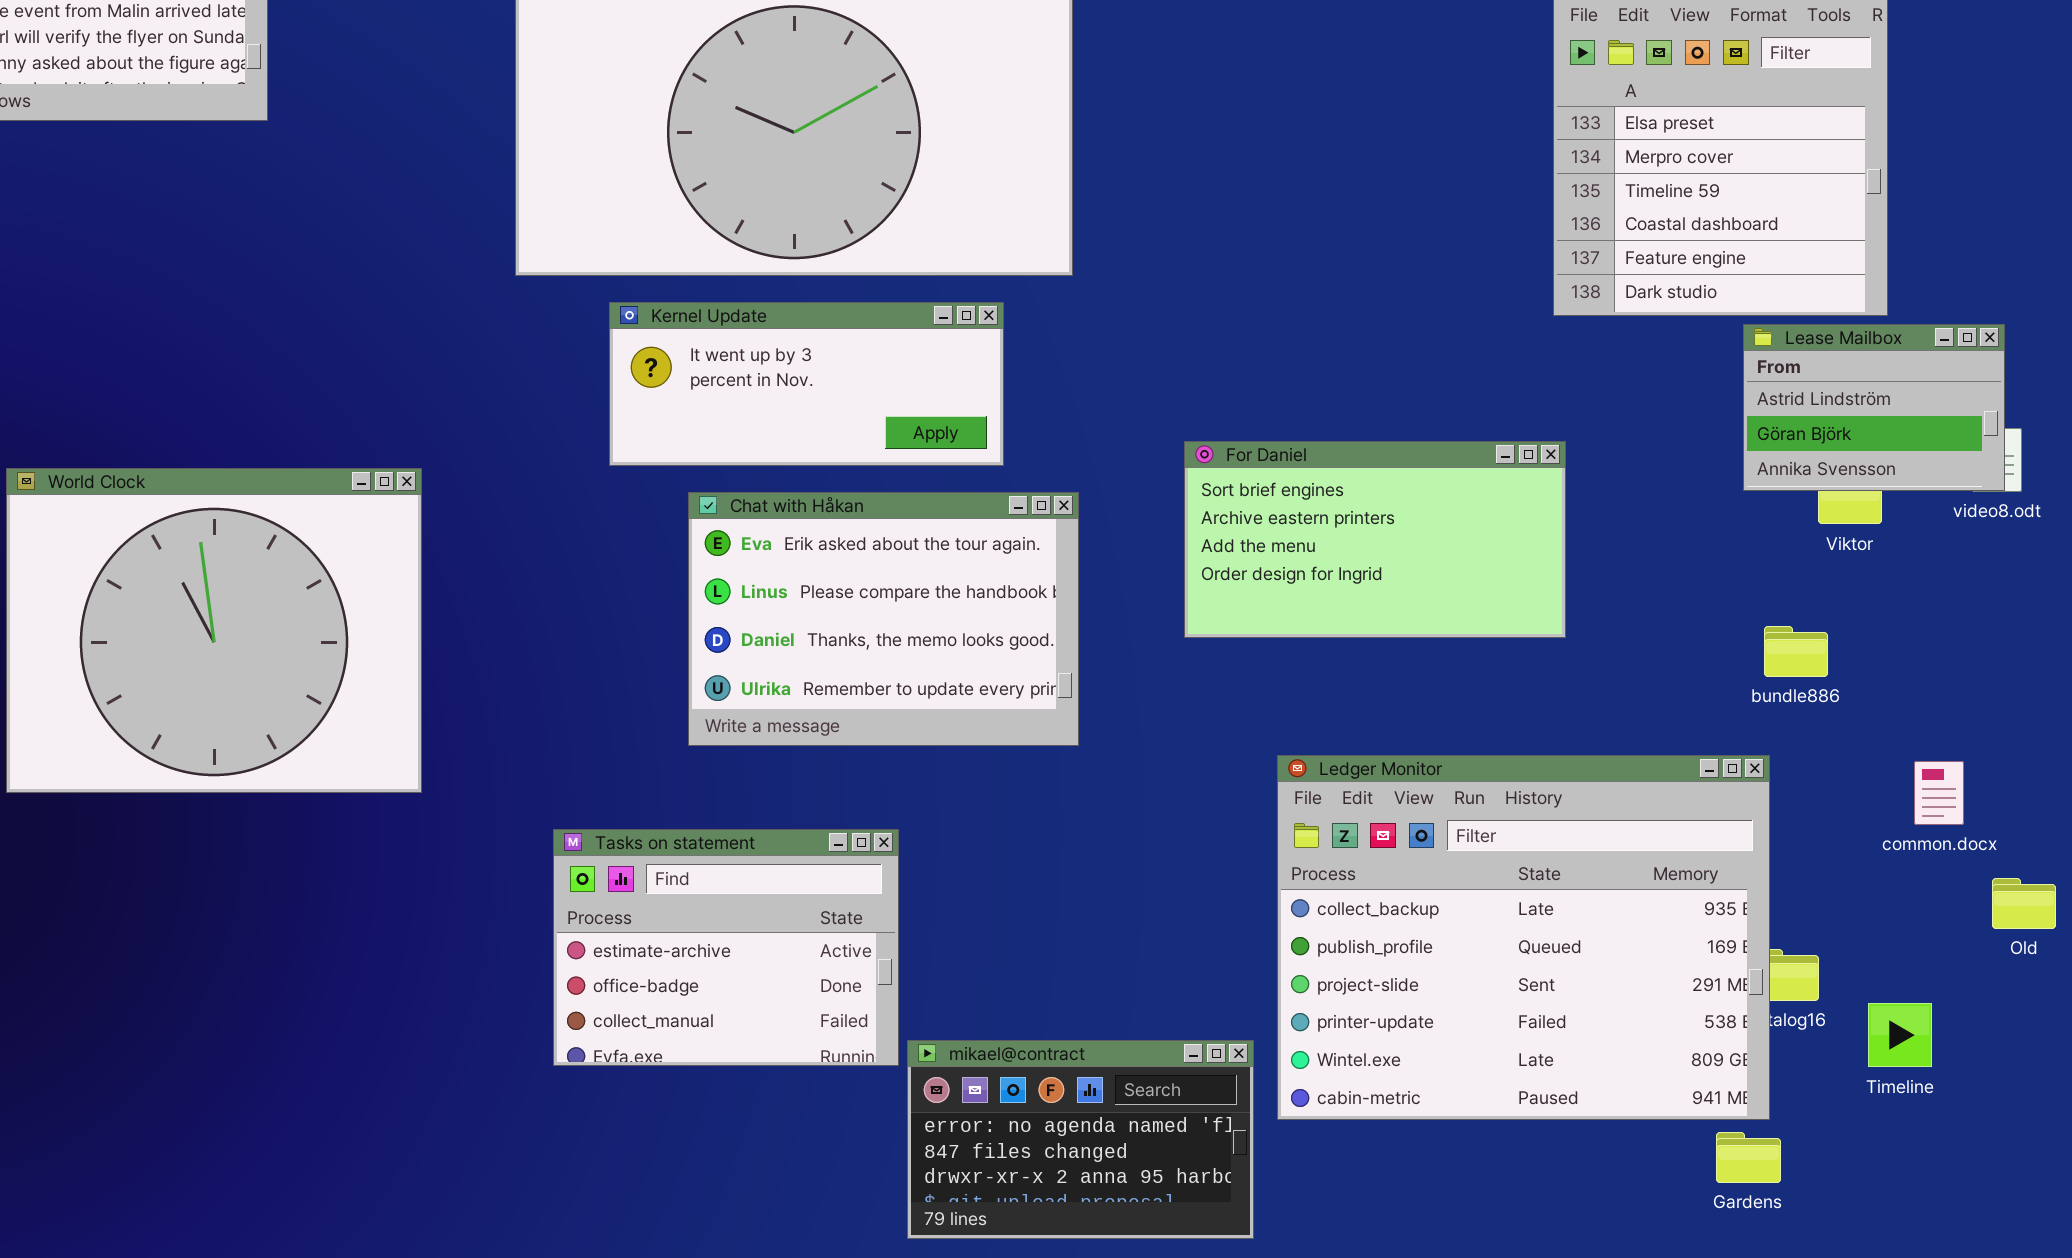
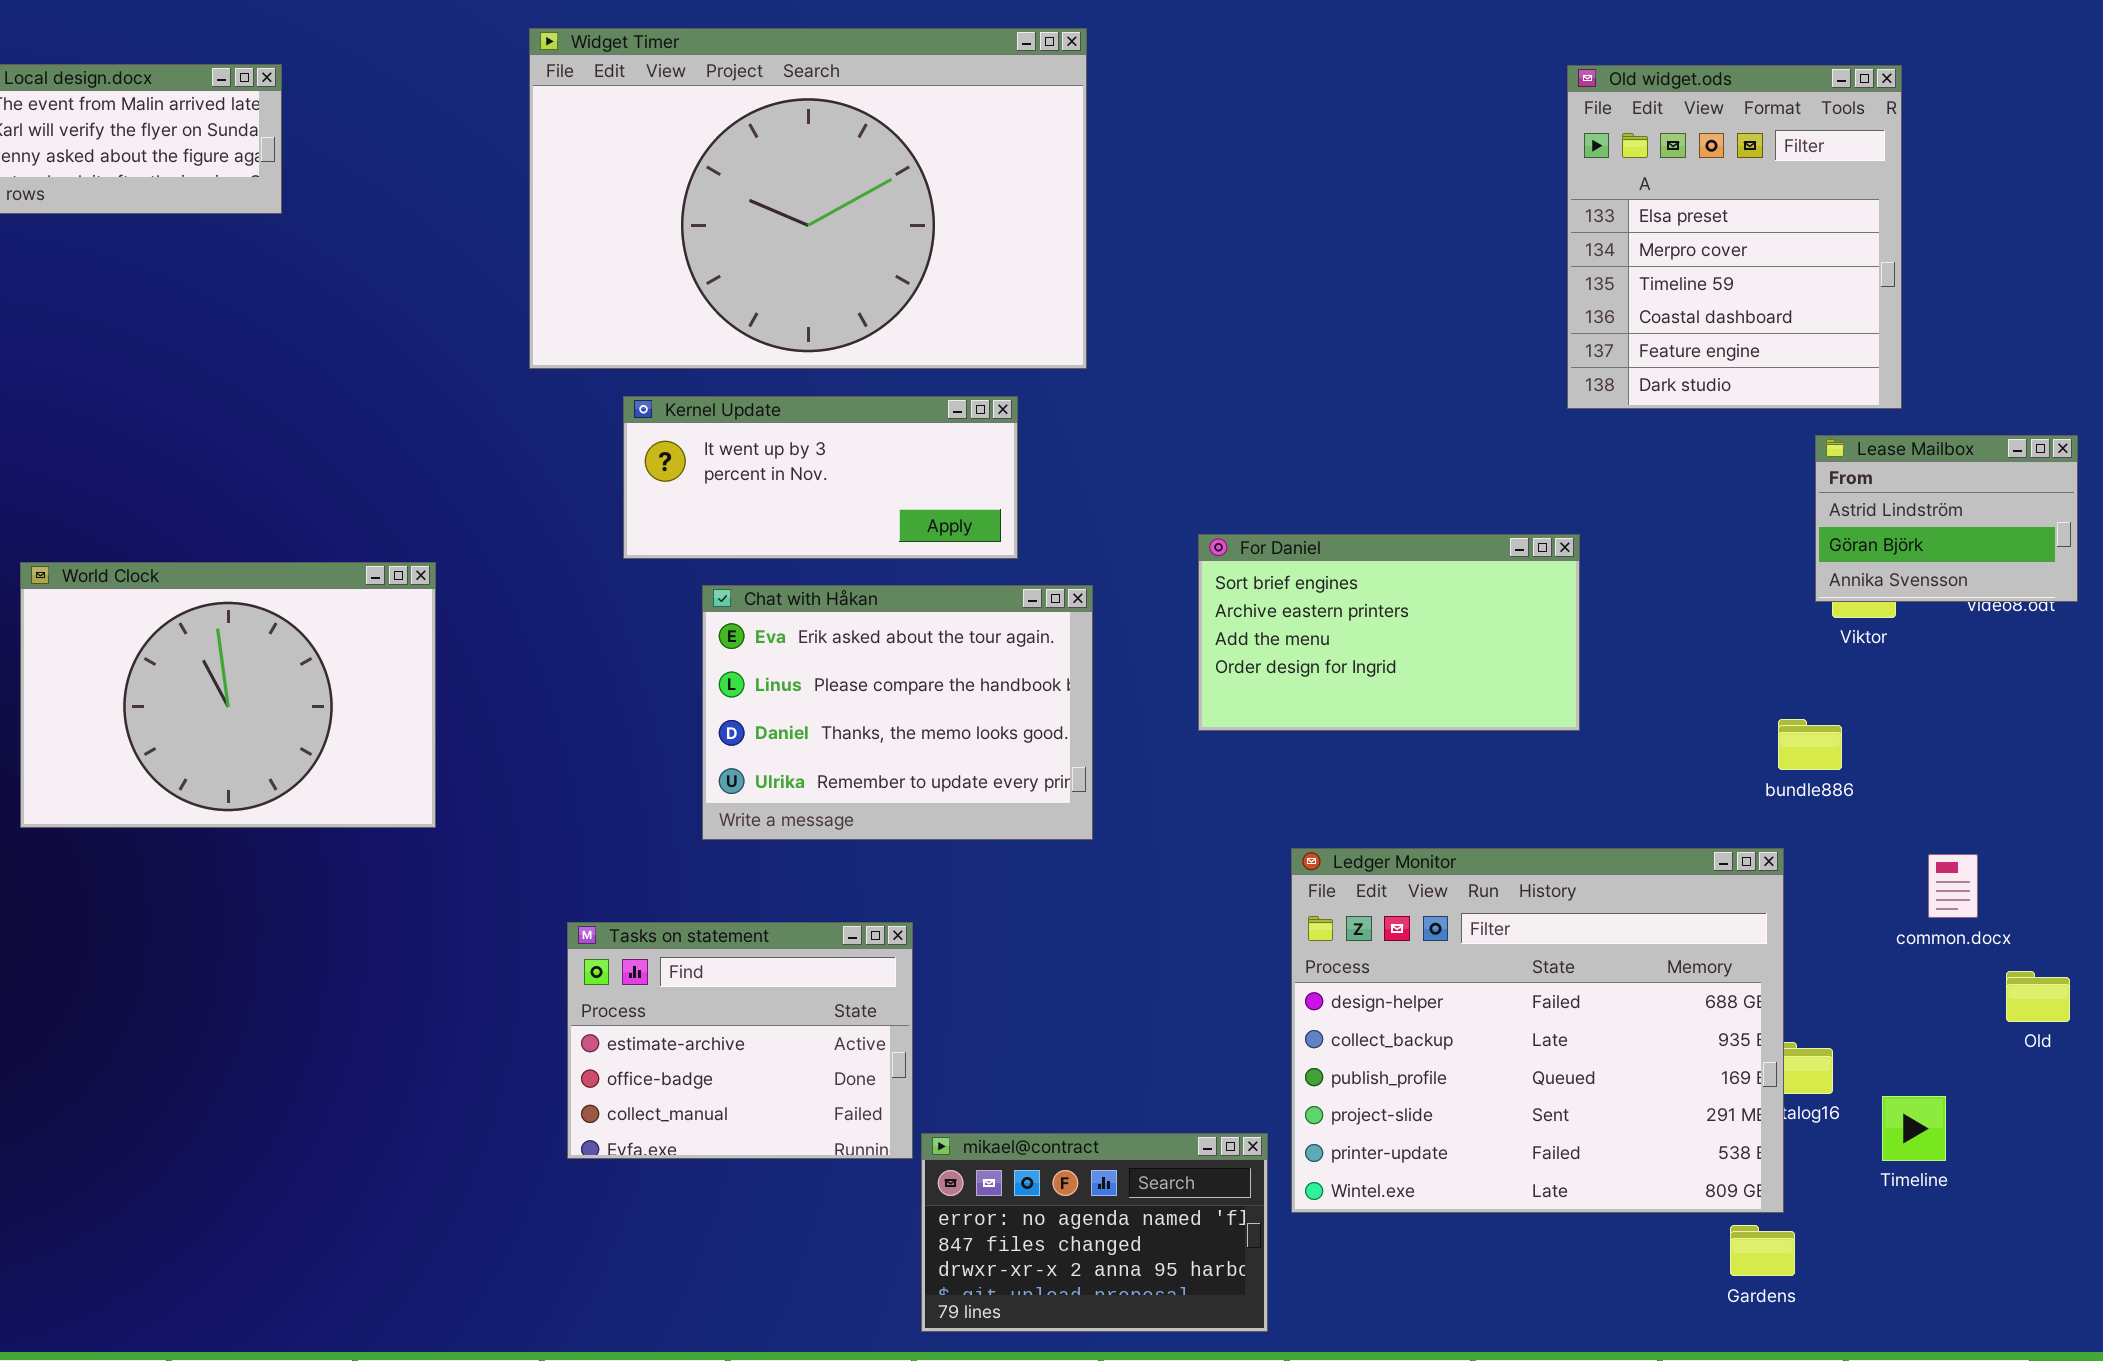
Lease Mailbox: [1743,324,2005,491] -> [1815,435,2078,602], moved
World Clock: [6,468,422,793] -> [20,562,436,828], resized
Ledger Monitor: [1277,755,1770,1120] -> [1291,848,1784,1213], scrolled up 1 row

